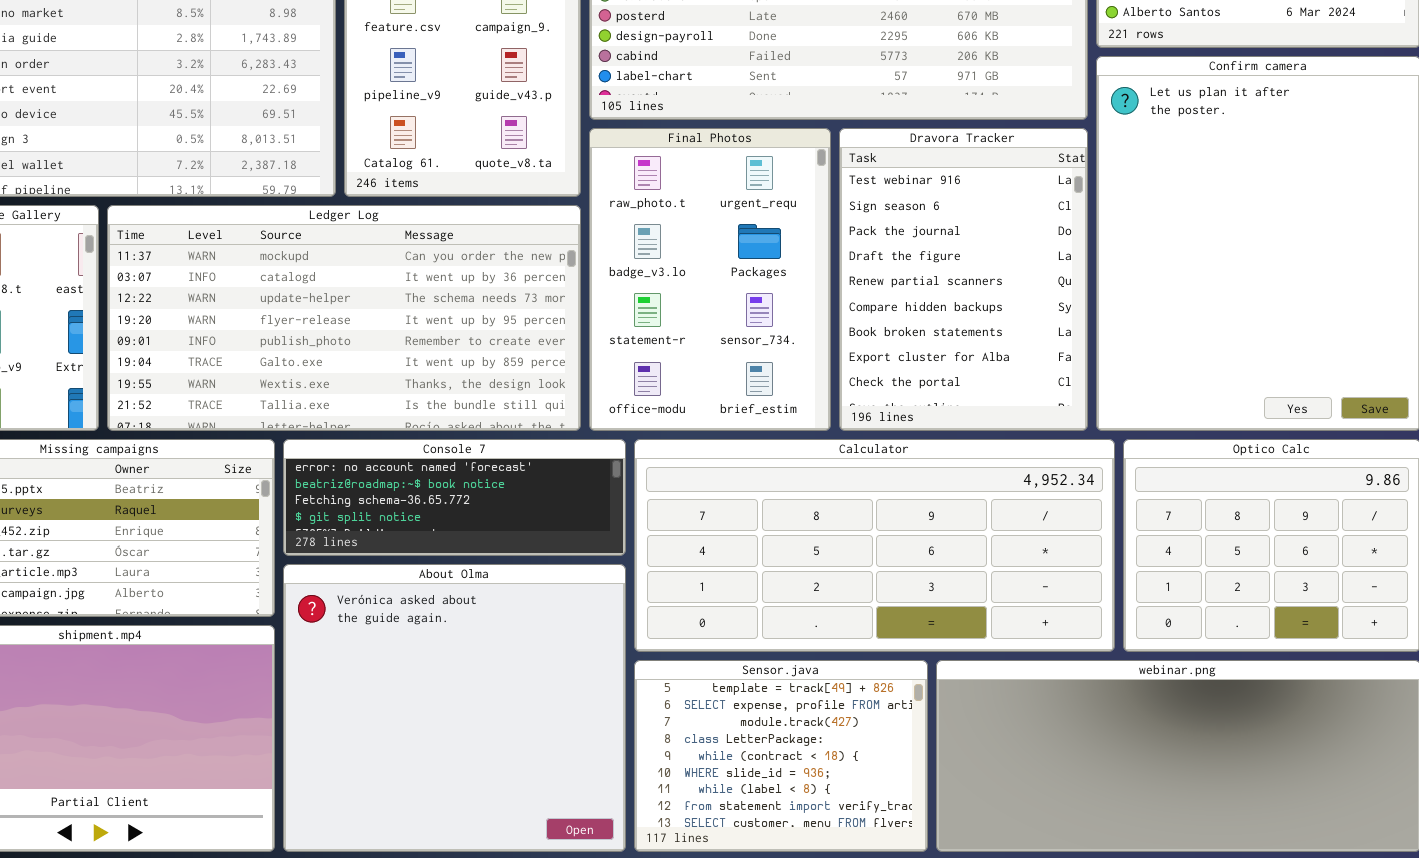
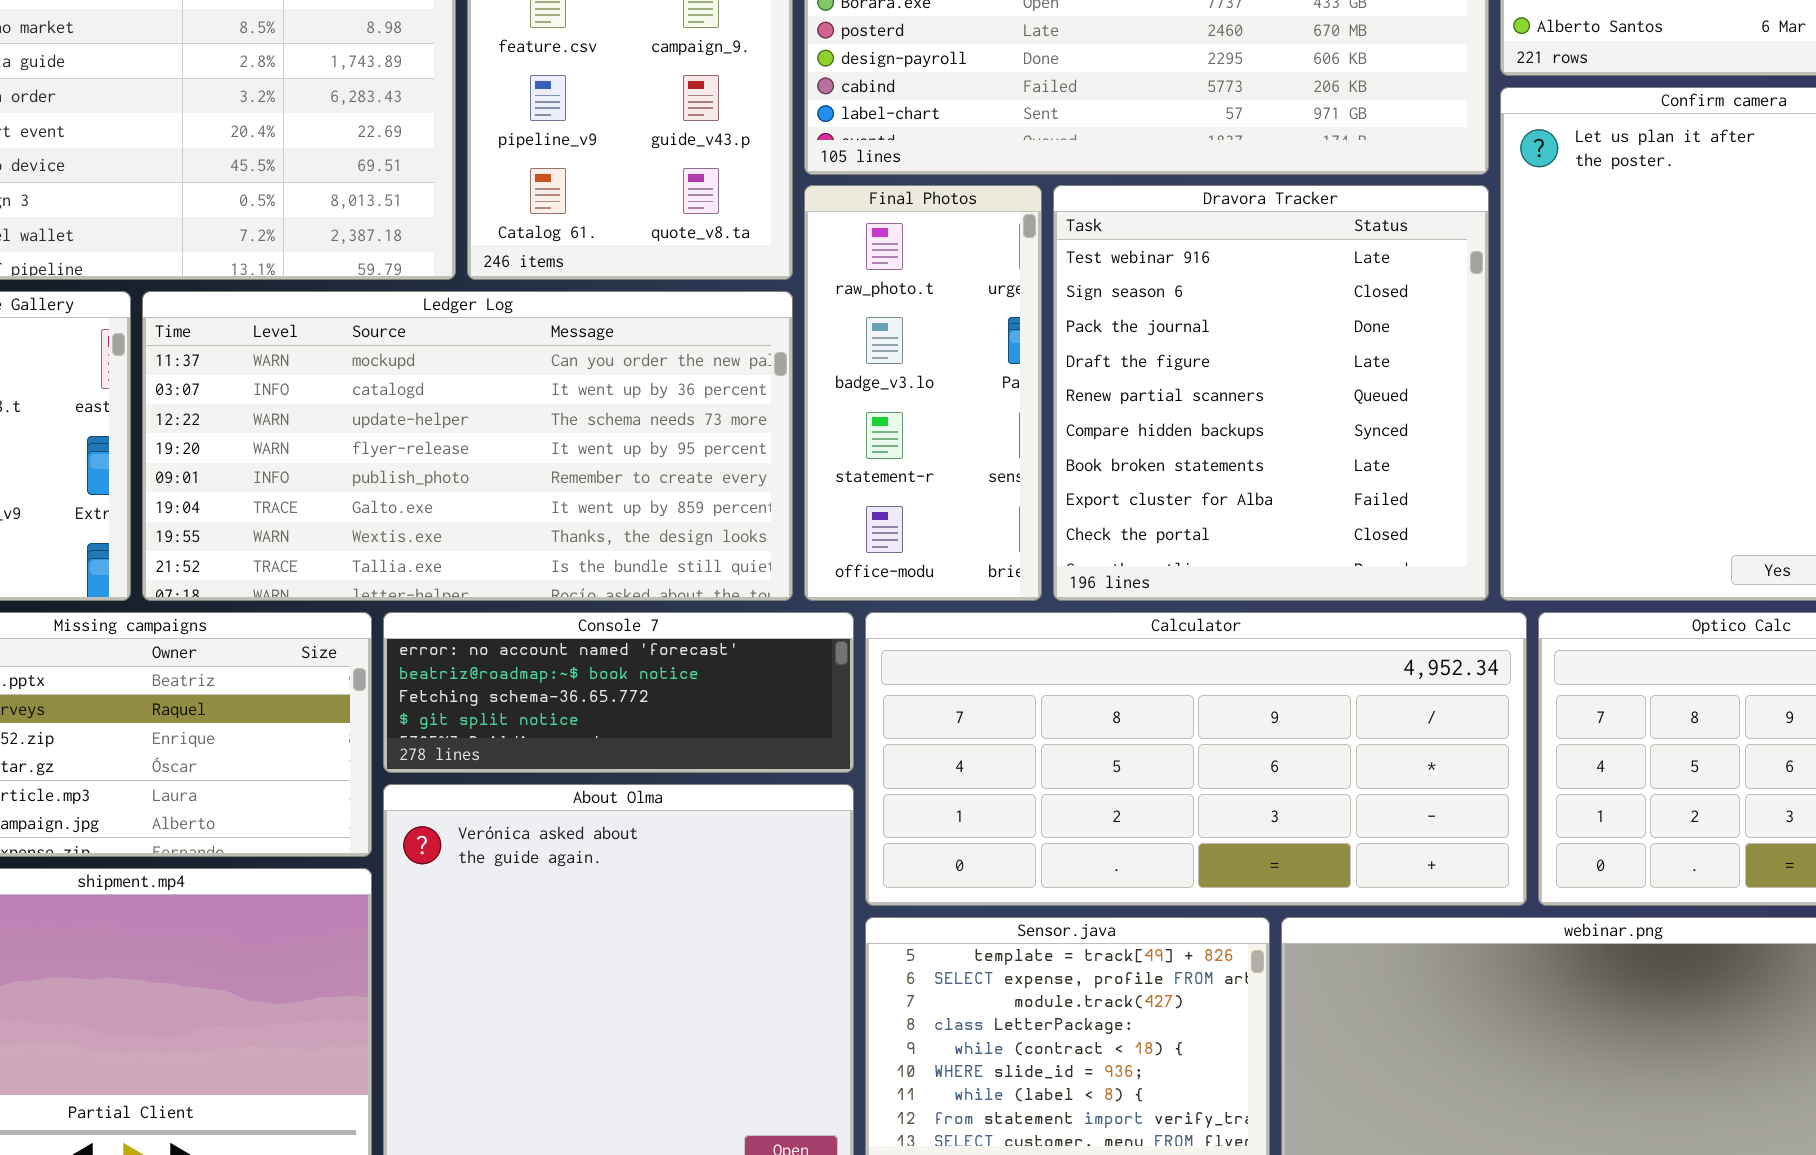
Final Photos: [589,128,831,431] -> [804,185,1042,601], resized
Dravora Tracker: [839,128,1088,431] -> [1053,185,1489,601], resized

